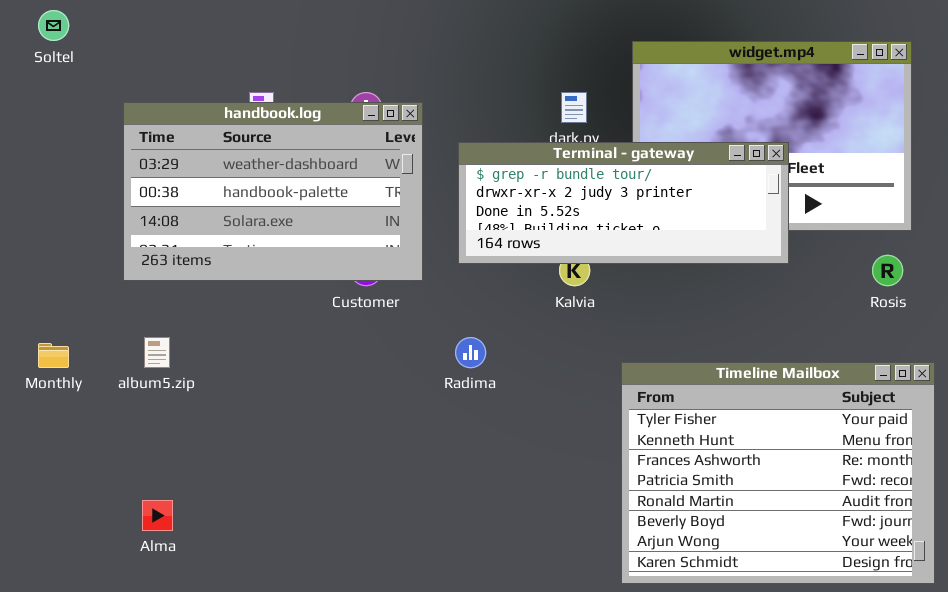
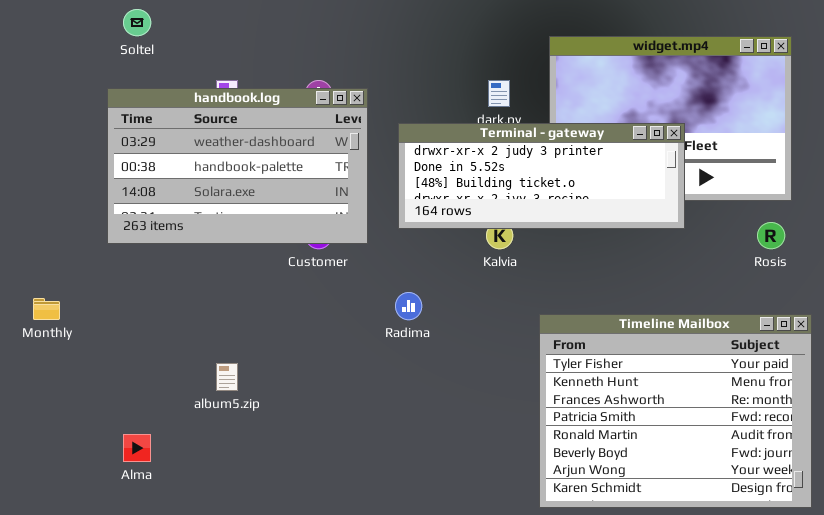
Soltel: [38,10,69,41] -> [123,9,151,36], moved
Terminal - gateway: [458,142,789,264] -> [398,123,685,229], scrolled down 1 row
album5.zip: [144,337,170,368] -> [216,363,238,391], moved

